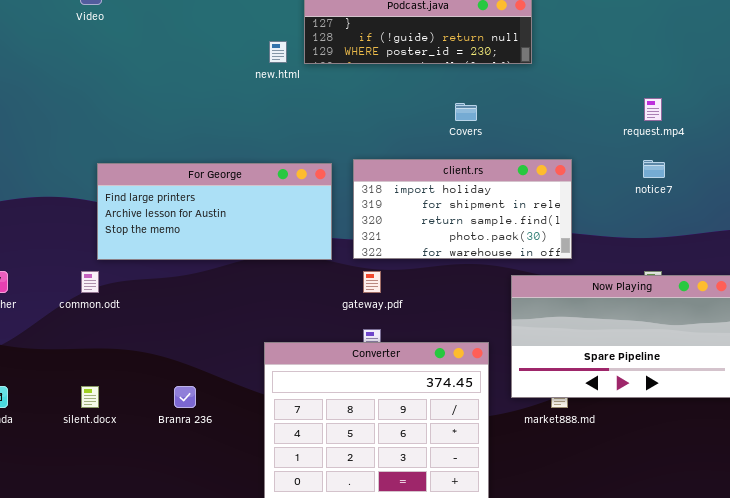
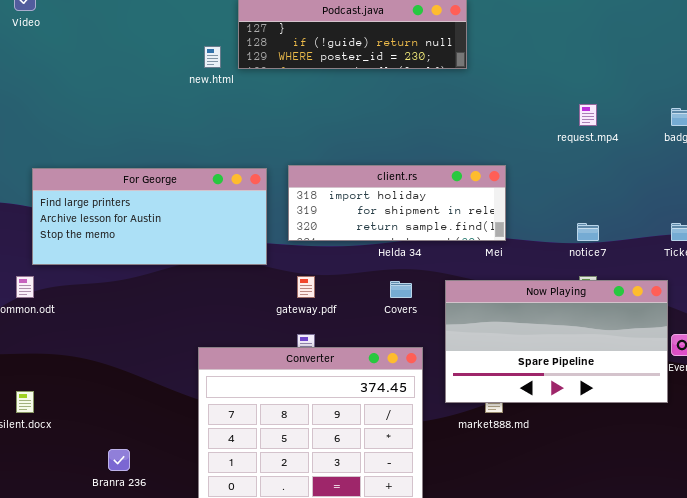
Covers: [455,103,477,121] -> [390,281,412,298], moved
client.rs: [353,159,572,259] -> [288,165,506,241], resized
notice7: [643,160,665,178] -> [577,223,599,241], moved
Branra 236: [174,386,196,408] -> [108,449,130,471], moved

